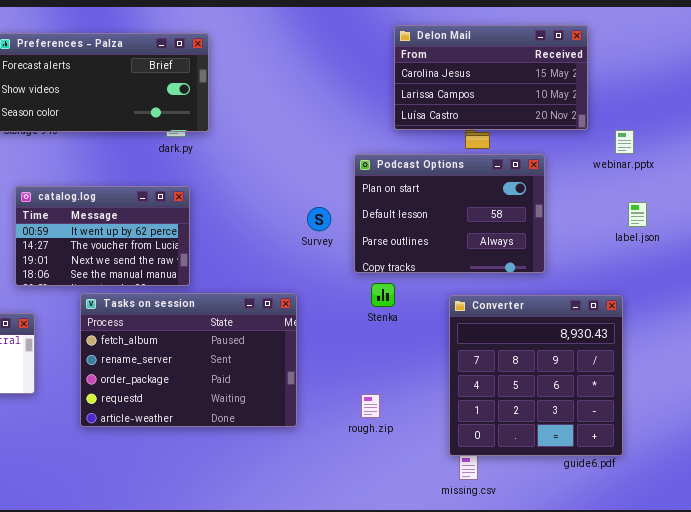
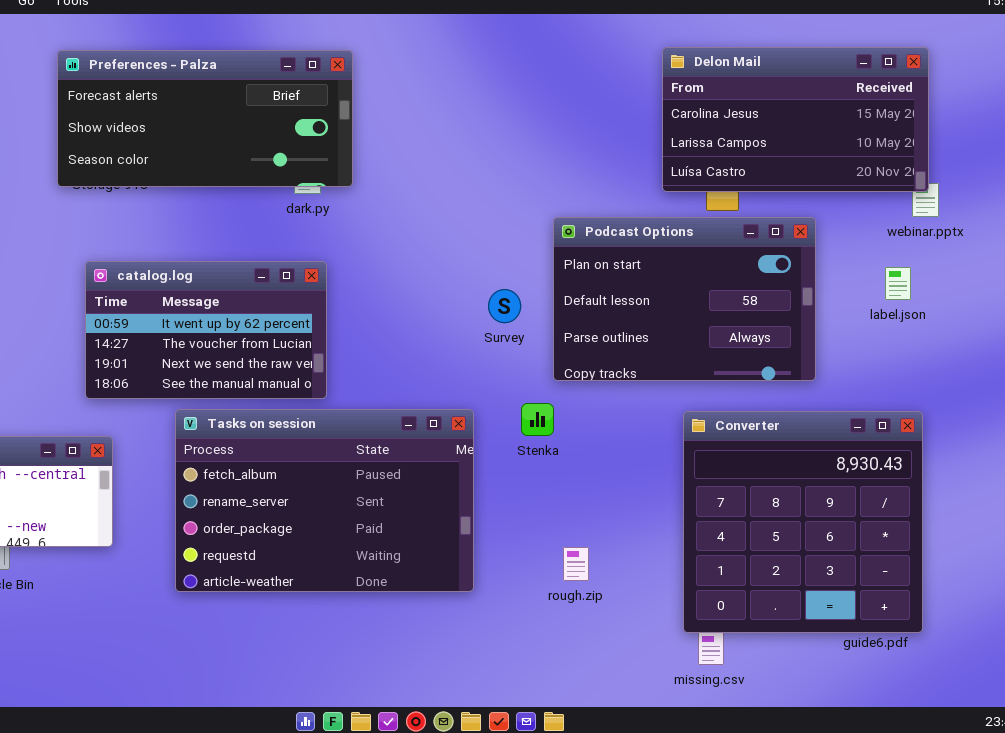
Delon Mail: [394,25,588,130] -> [662,47,929,192], moved
label.json: [628,202,647,227] -> [885,267,911,300], moved
Stenka: [371,283,395,307] -> [521,403,554,436], moved

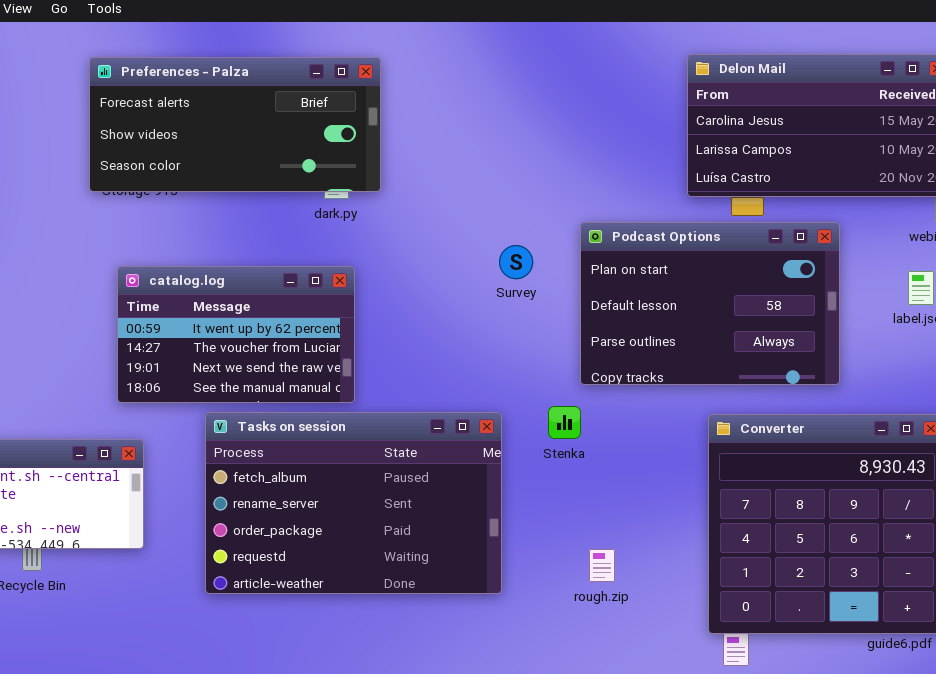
Survey: [488,289,521,323] -> [499,245,533,279], moved

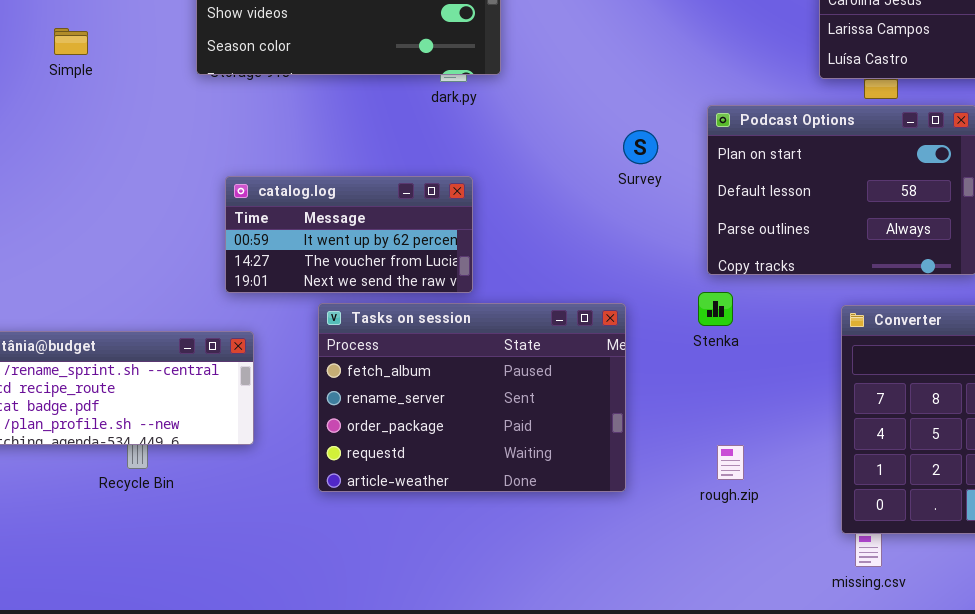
catalog.log: [117,266,355,403] -> [225,176,473,293], resized
Stenka: [548,406,581,439] -> [698,292,733,326], moved

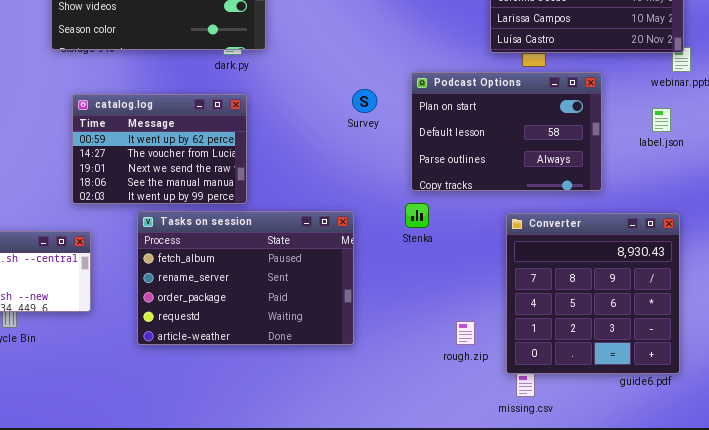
catalog.log: [225,176,473,293] -> [72,94,247,204], resized
rough.zip: [717,445,744,480] -> [456,321,475,345], moved

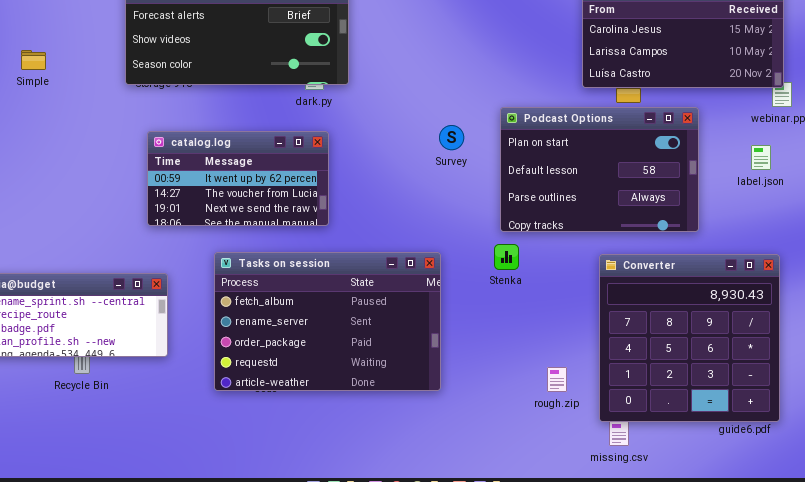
catalog.log: [72,94,247,204] -> [147,131,329,226], resized

